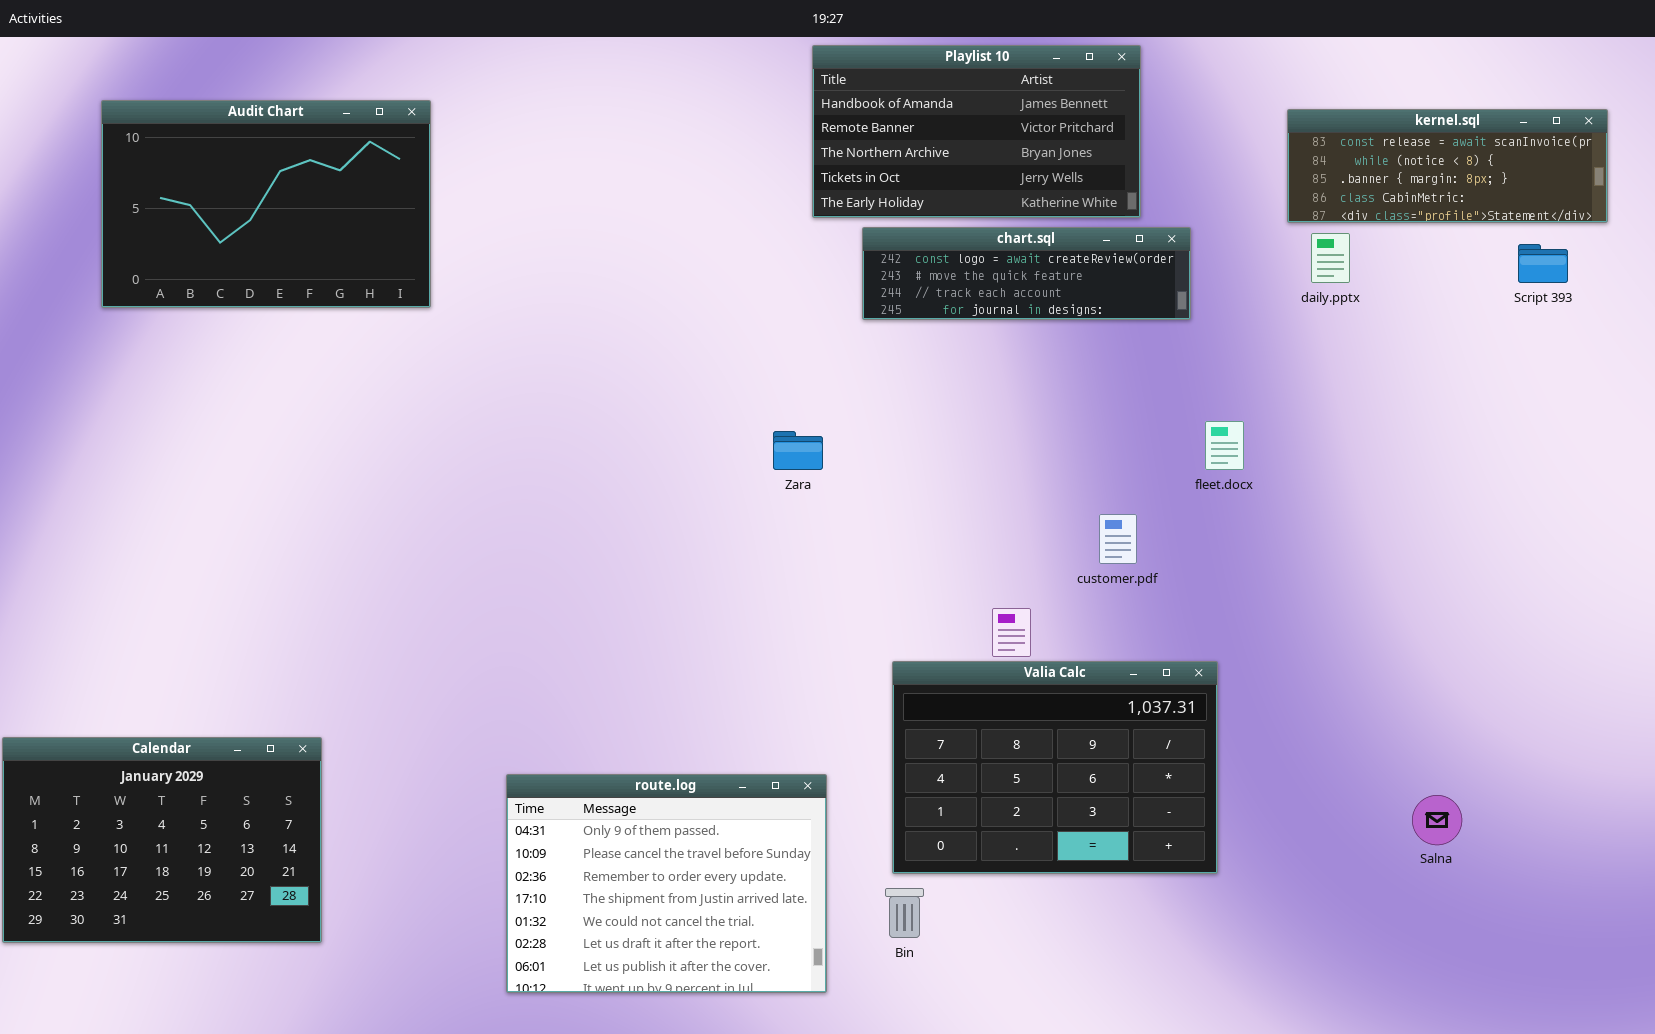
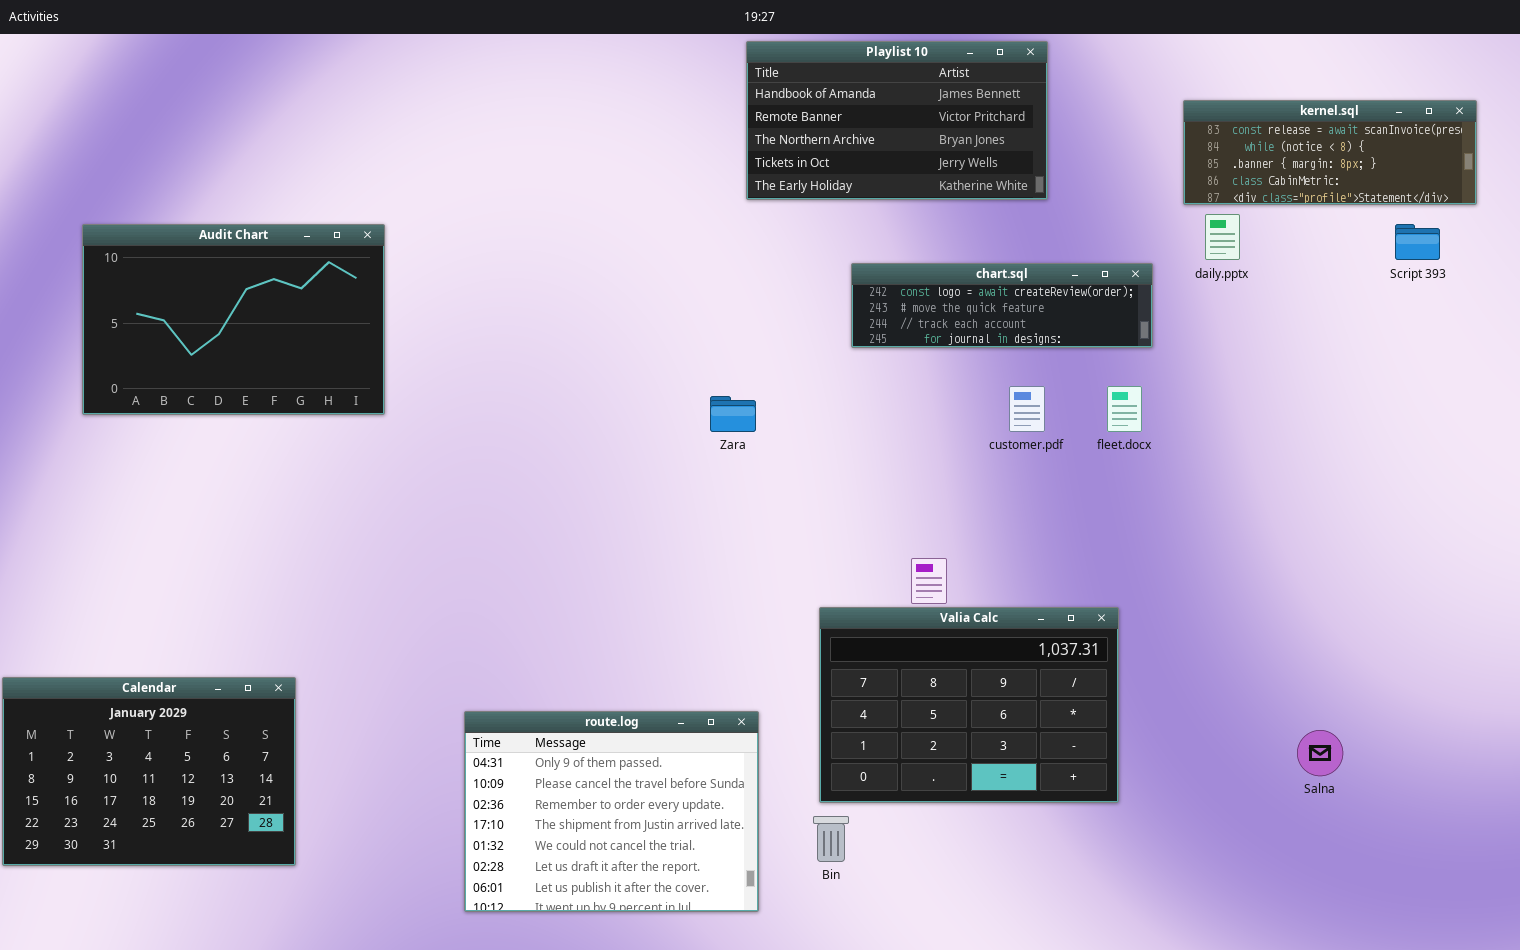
Audit Chart: [101,100,431,308] -> [82,224,385,415], moved
chart.sql: [862,227,1191,320] -> [851,263,1153,348], moved
customer.pdf: [1099,514,1137,564] -> [1009,386,1045,432], moved

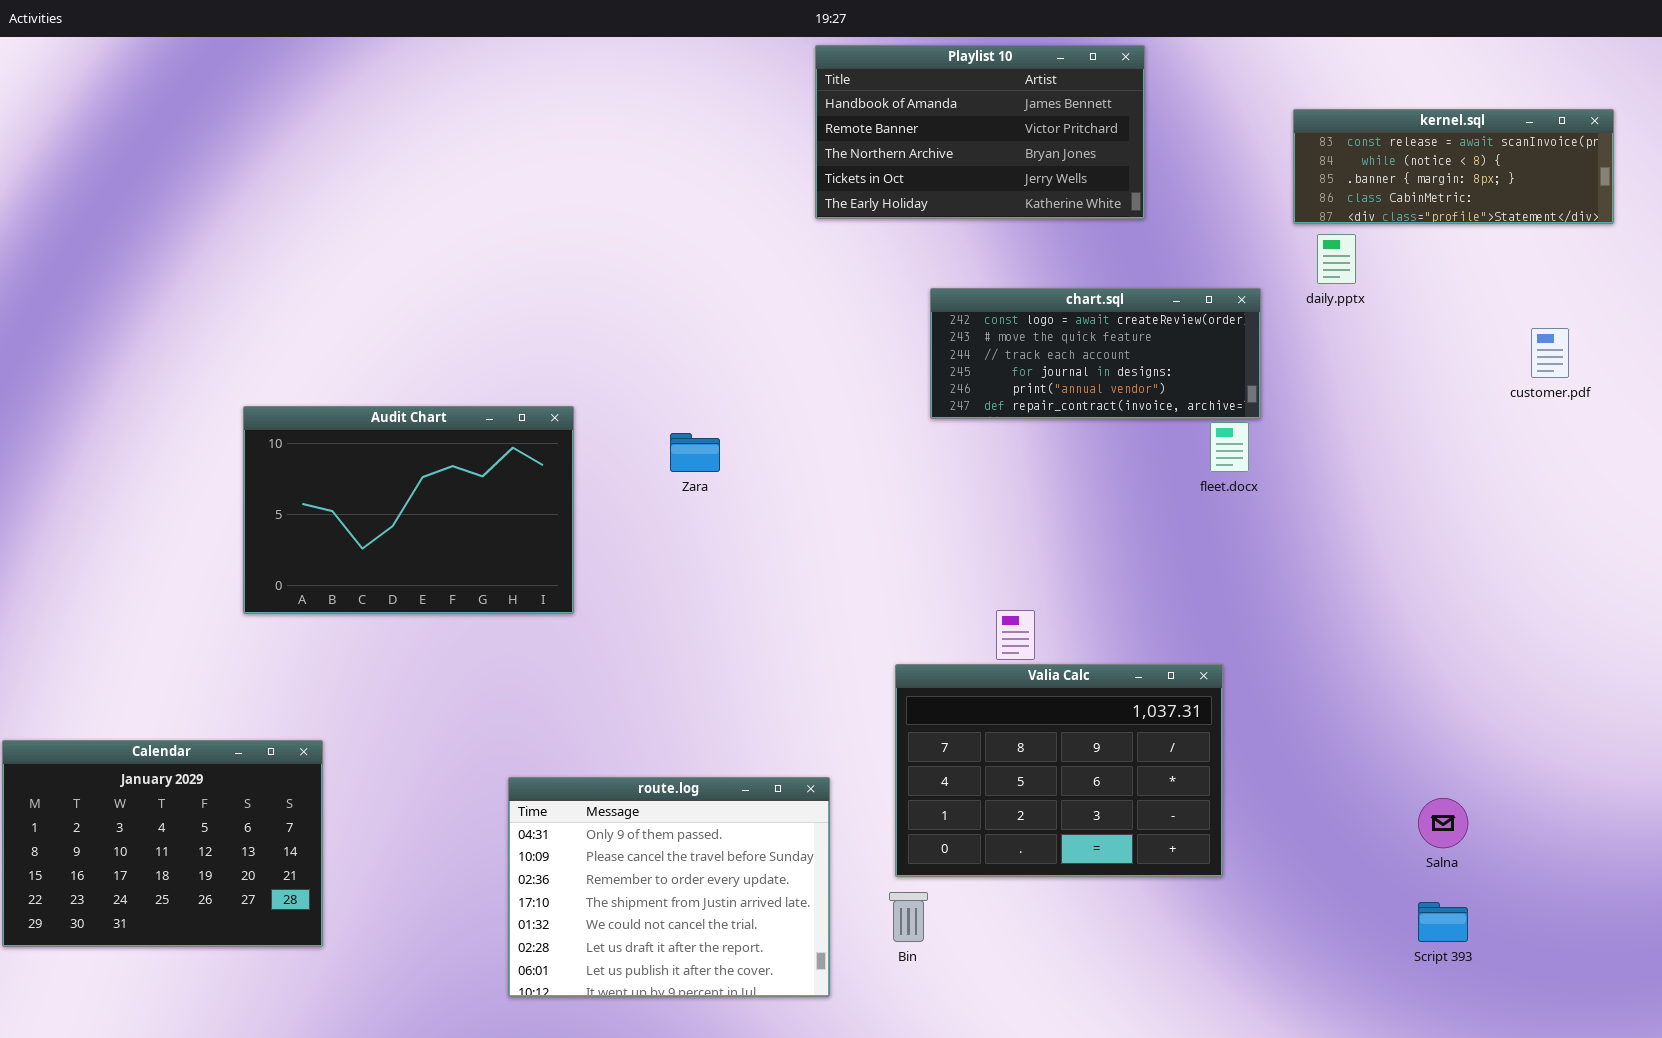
Audit Chart: [82,224,385,415] -> [243,406,574,614], moved
Script 393: [1395,224,1440,260] -> [1418,902,1468,942], moved
chart.sql: [851,263,1153,348] -> [930,288,1261,419], resized
customer.pdf: [1009,386,1045,432] -> [1531,328,1569,378], moved
Zara: [710,396,756,432] -> [670,433,720,472], moved

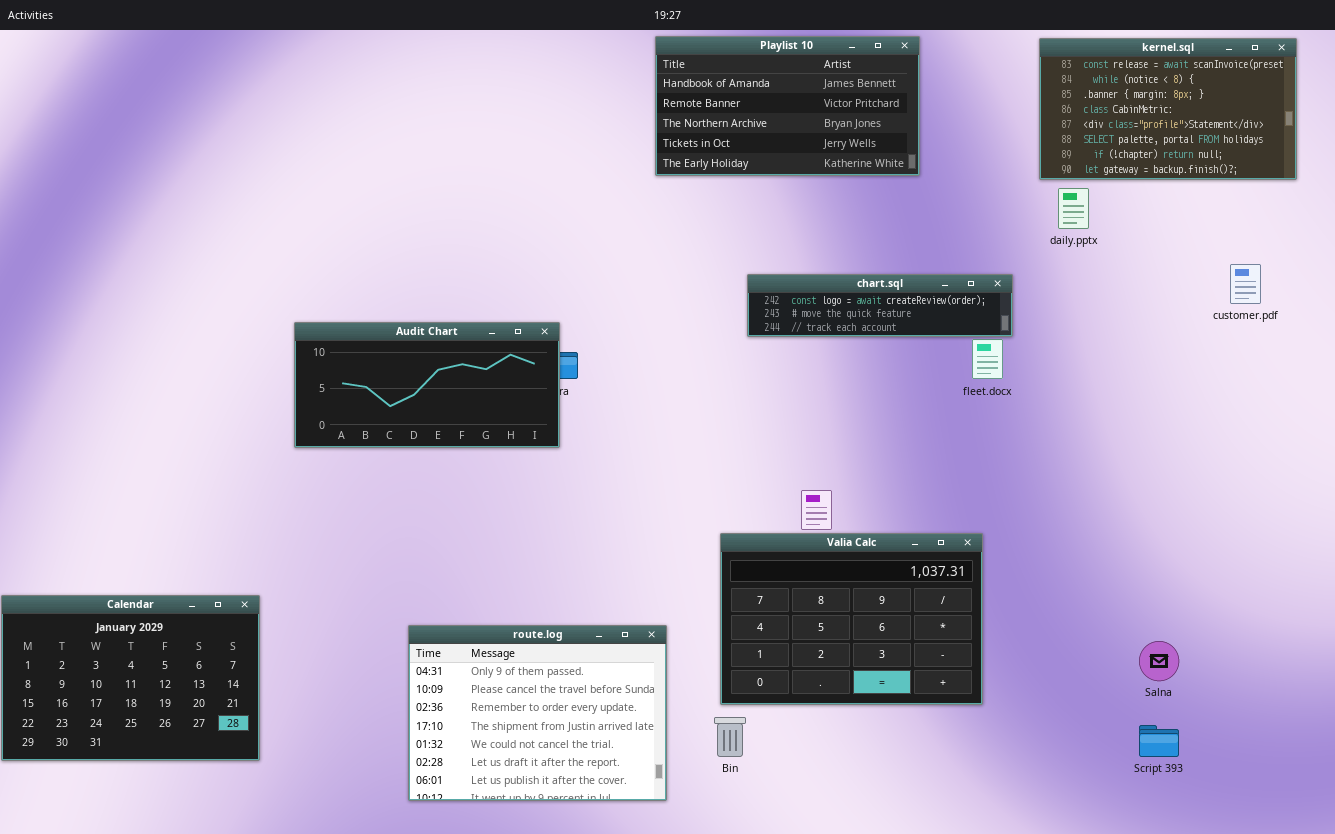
kernel.sql: [1293,109,1614,224] -> [1039,38,1297,180], resized
chart.sql: [930,288,1261,419] -> [747,274,1013,337], resized
Audit Chart: [243,406,574,614] -> [294,322,560,448], moved, resized

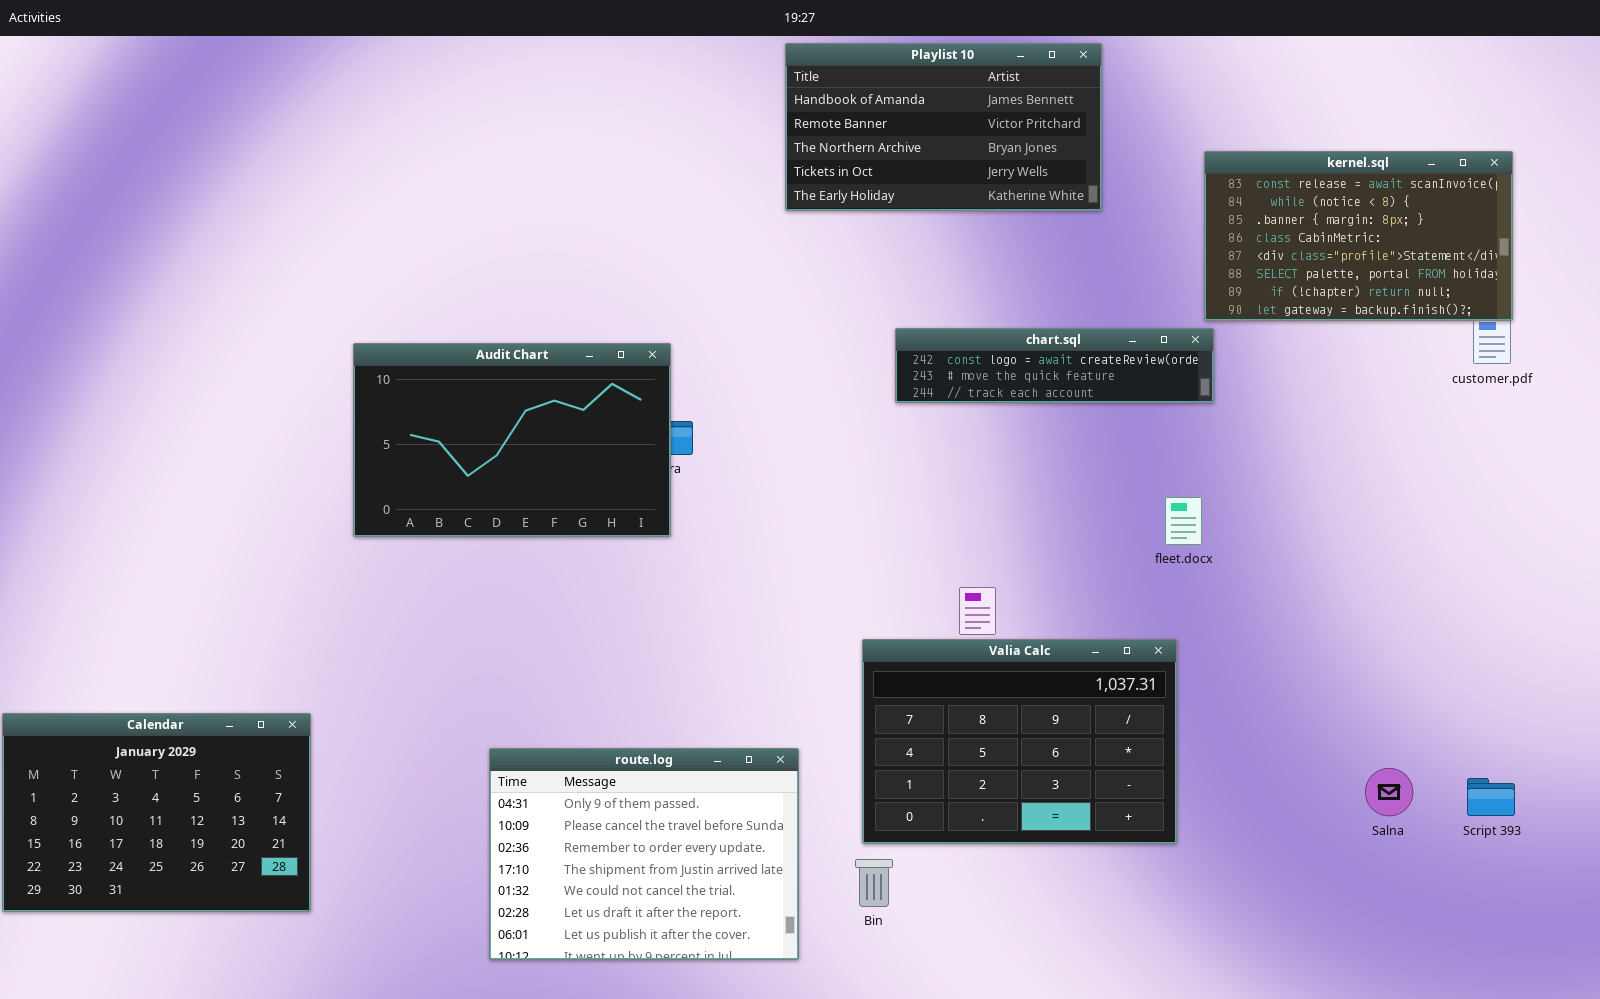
kernel.sql: [1039,38,1297,180] -> [1204,151,1513,321], moved
Audit Chart: [294,322,560,448] -> [353,343,671,537], resized
fleet.docx: [972,339,1003,379] -> [1165,497,1202,545], moved
Script 393: [1139,725,1179,757] -> [1467,778,1515,816], moved

